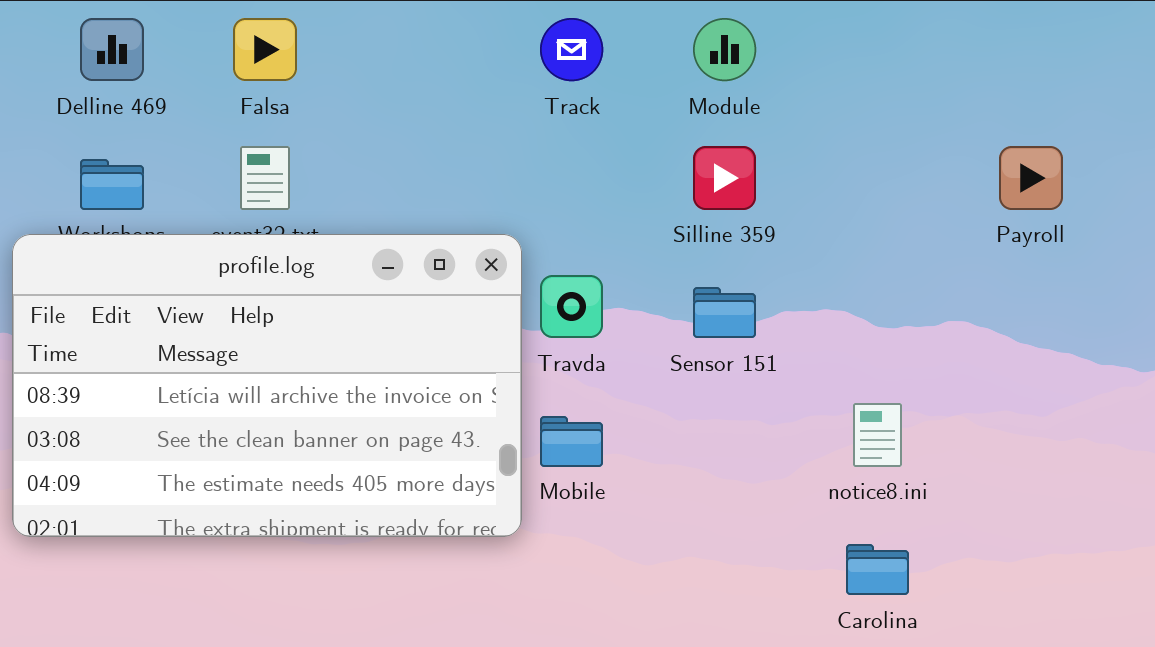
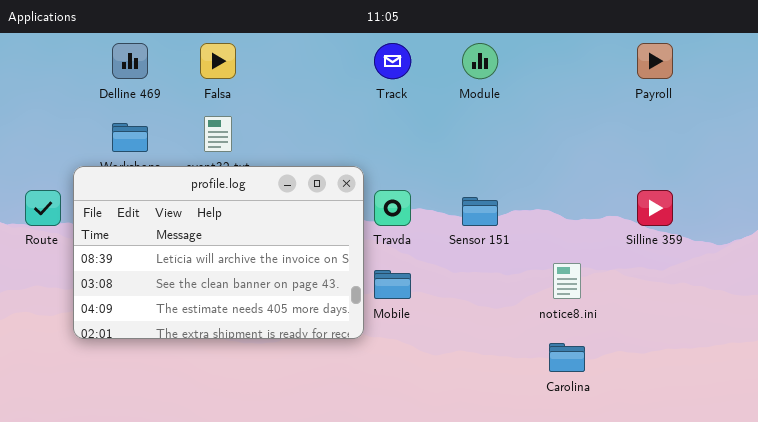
Silline 359: [693,146,756,210] -> [637,190,673,226], moved
Payroll: [999,146,1063,210] -> [637,43,673,79], moved

